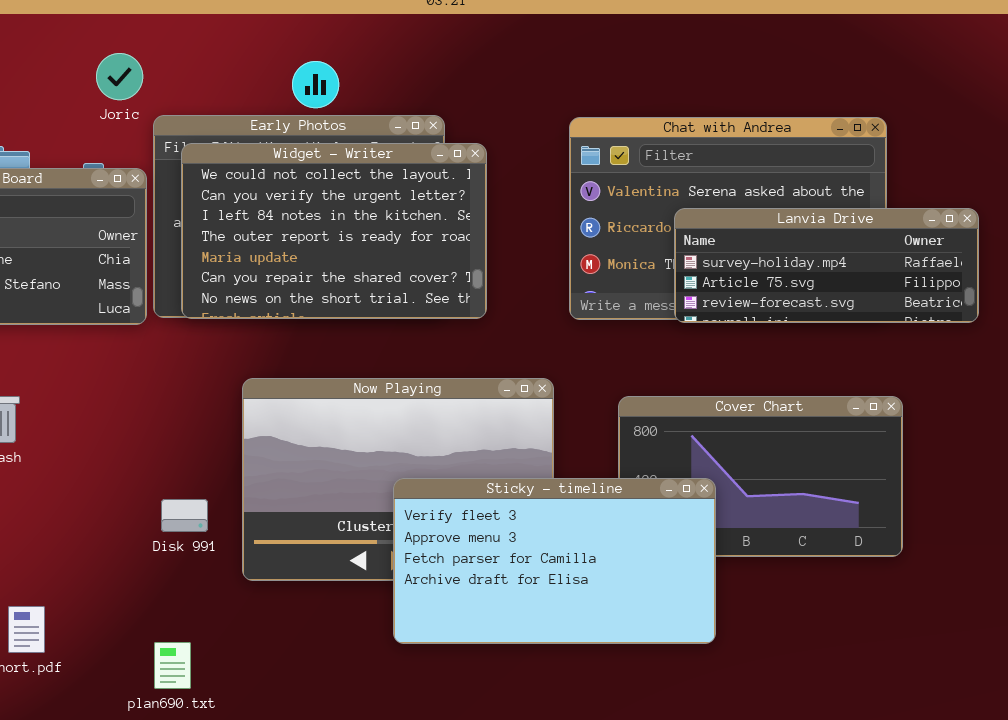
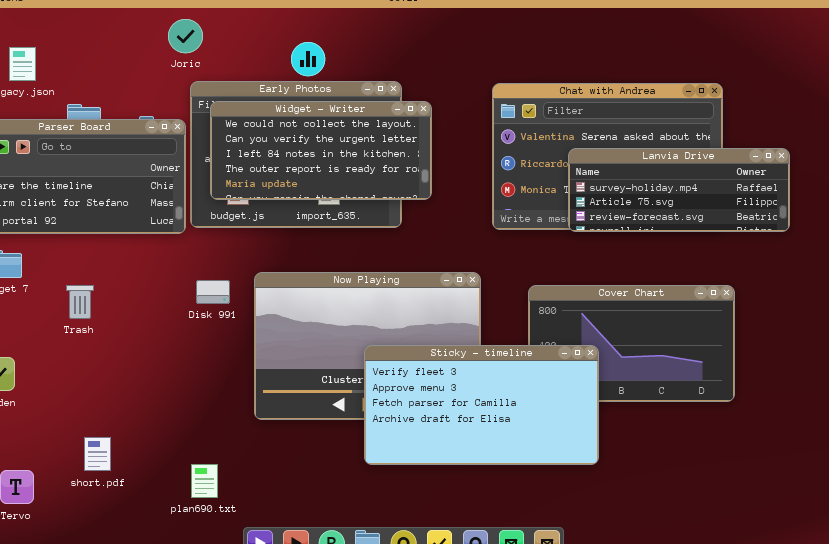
Joric: [96,53,143,100] -> [168,19,203,53], moved
Widget - Writer: [181,143,487,319] -> [210,101,432,200], resized
Disk 991: [161,499,208,532] -> [196,280,230,304], moved

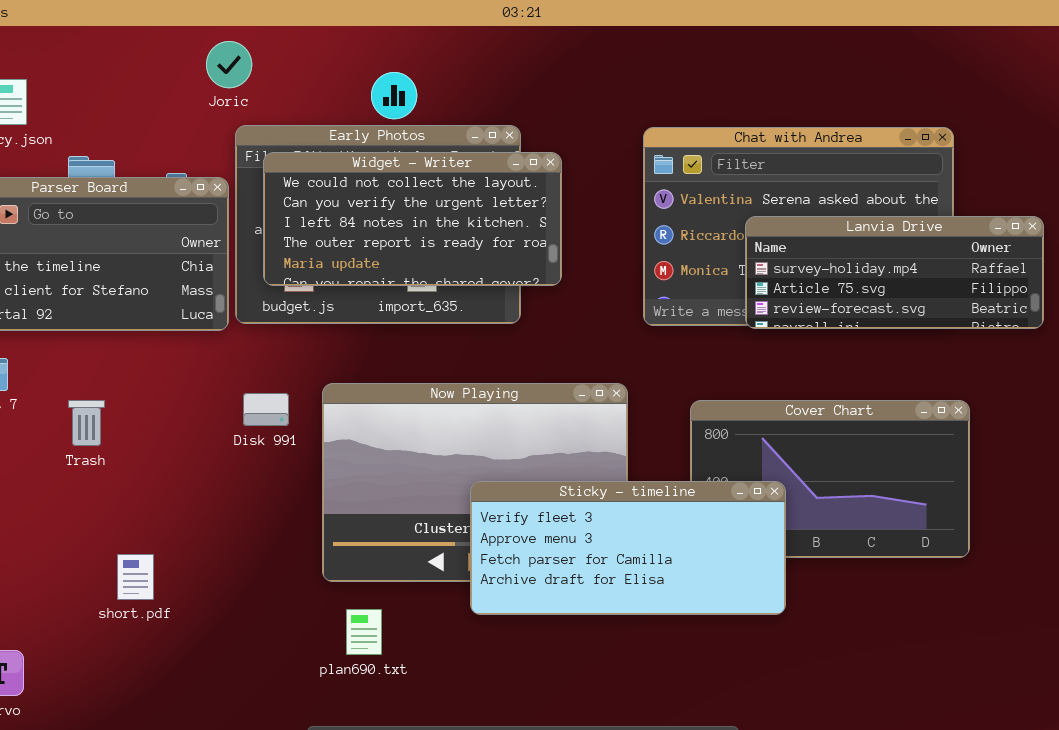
Sticky - timeline: [364,345,599,465] -> [470,481,786,615], resized
short.pdf: [84,437,111,471] -> [117,554,154,600], moved
plan690.txt: [191,464,218,498] -> [346,609,382,655], moved

